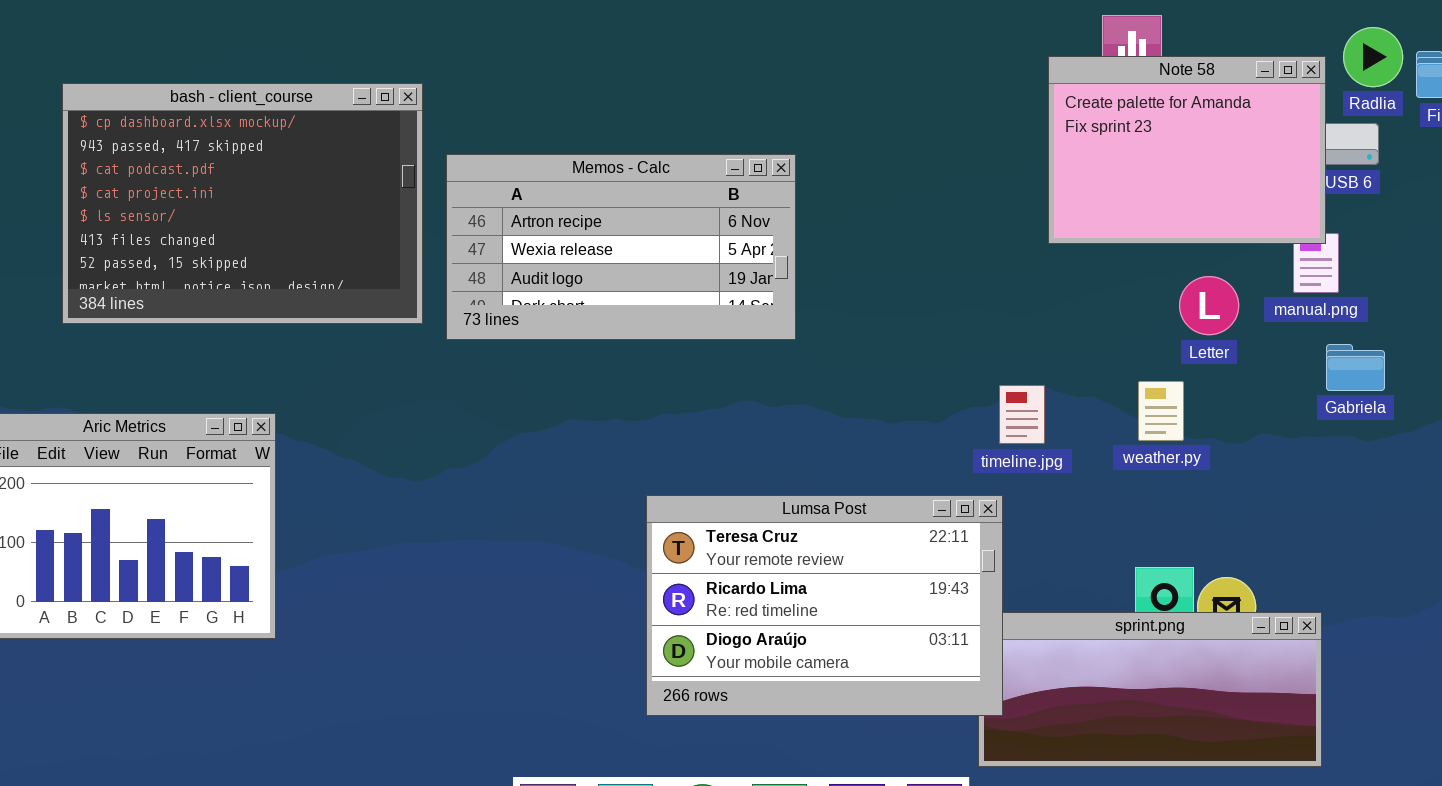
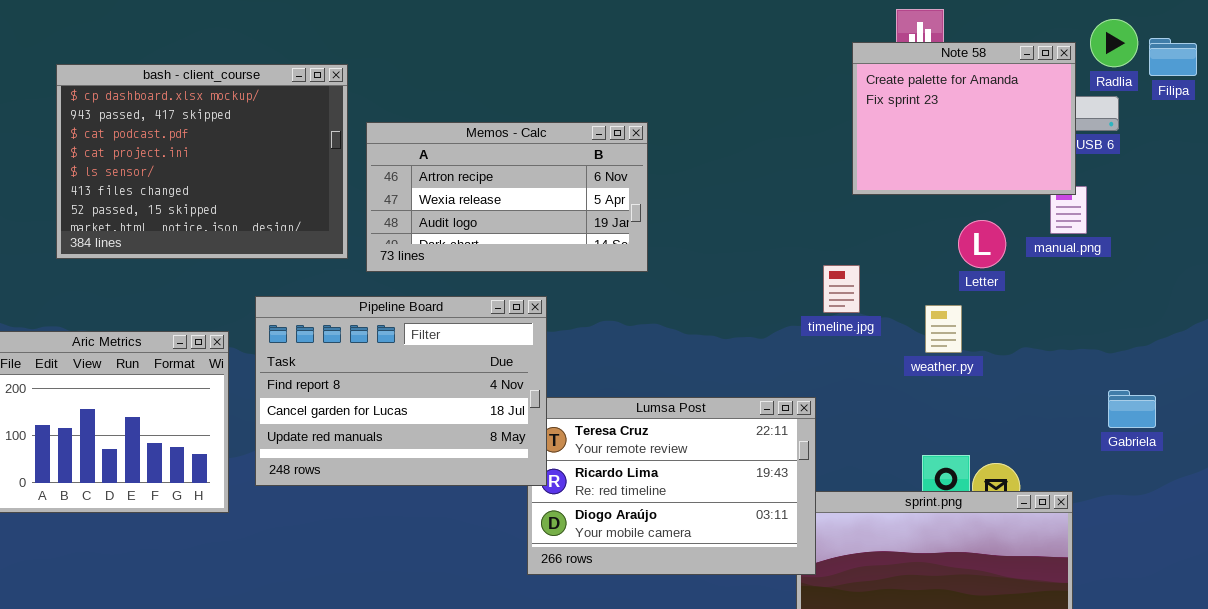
Gabriela: [1326,344,1385,391] -> [1108,390,1156,428], moved
Pipeline Board: none -> [255,296,547,486], opened
timeline.jpg: [999,385,1045,444] -> [823,265,860,313], moved

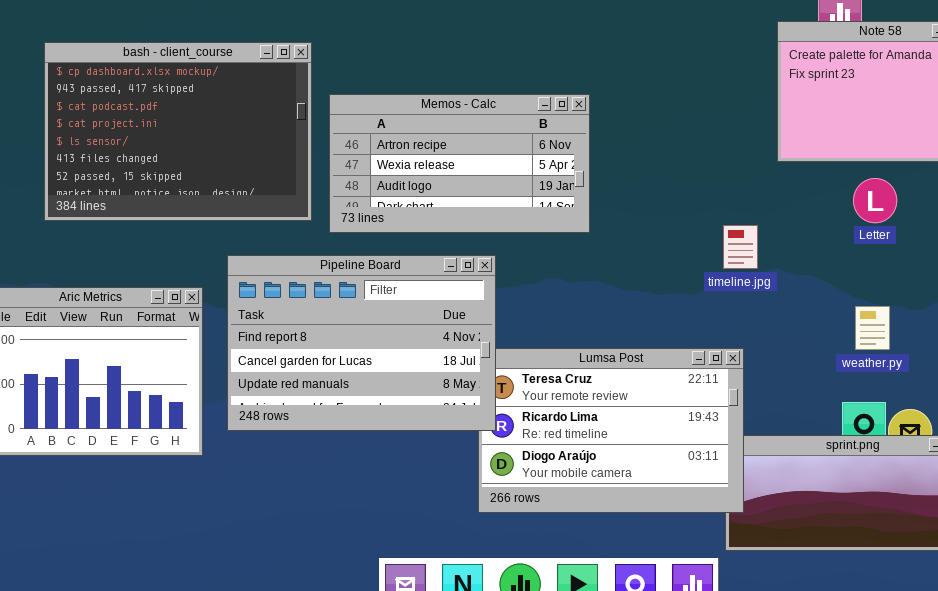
Letter: [958,220,1006,268] -> [853,178,897,223], moved
timeline.jpg: [823,265,860,313] -> [723,225,758,269], moved
weather.py: [925,305,962,353] -> [855,306,890,350], moved

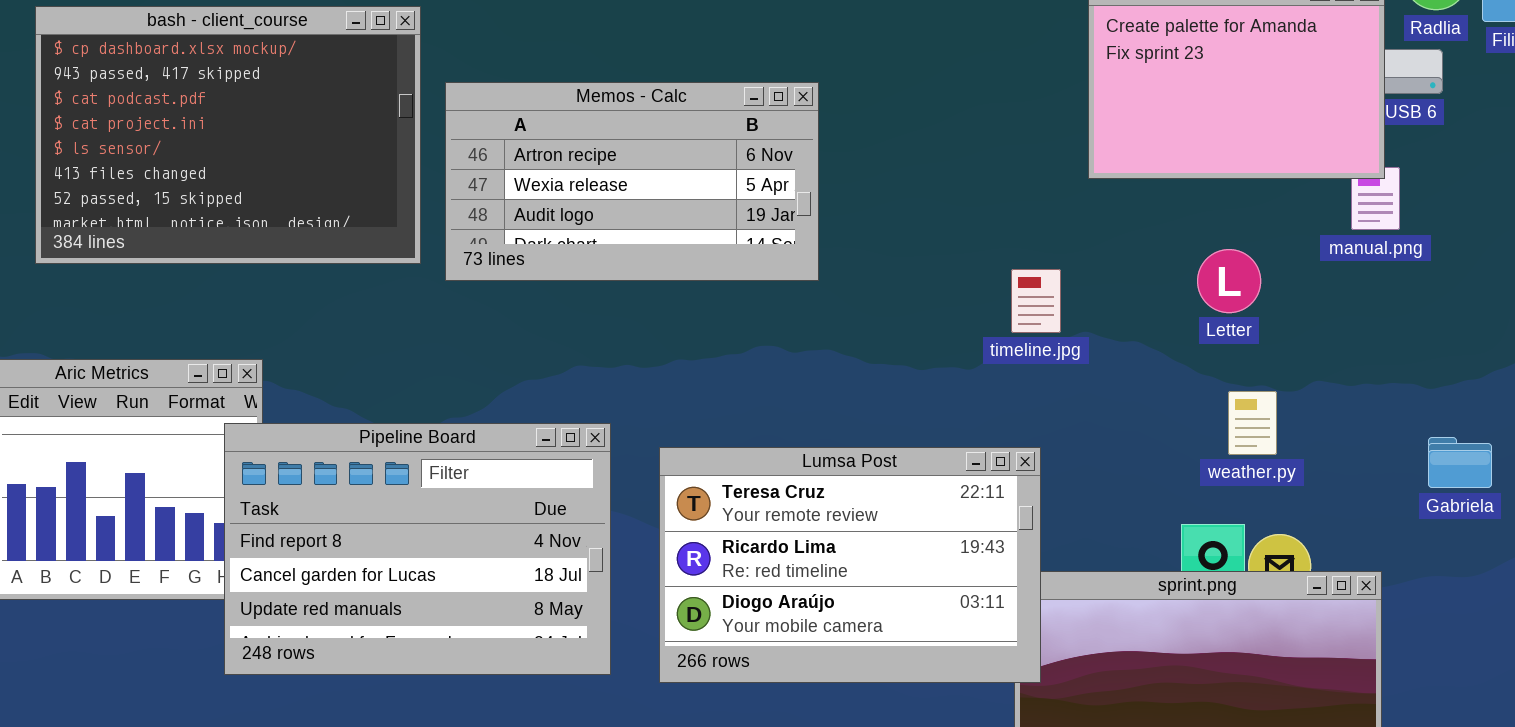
Letter: [853,178,897,223] -> [1197,249,1261,313], moved
Pipeline Board: [227,255,496,431] -> [224,423,611,675], moved
weather.py: [855,306,890,350] -> [1228,391,1277,455], moved

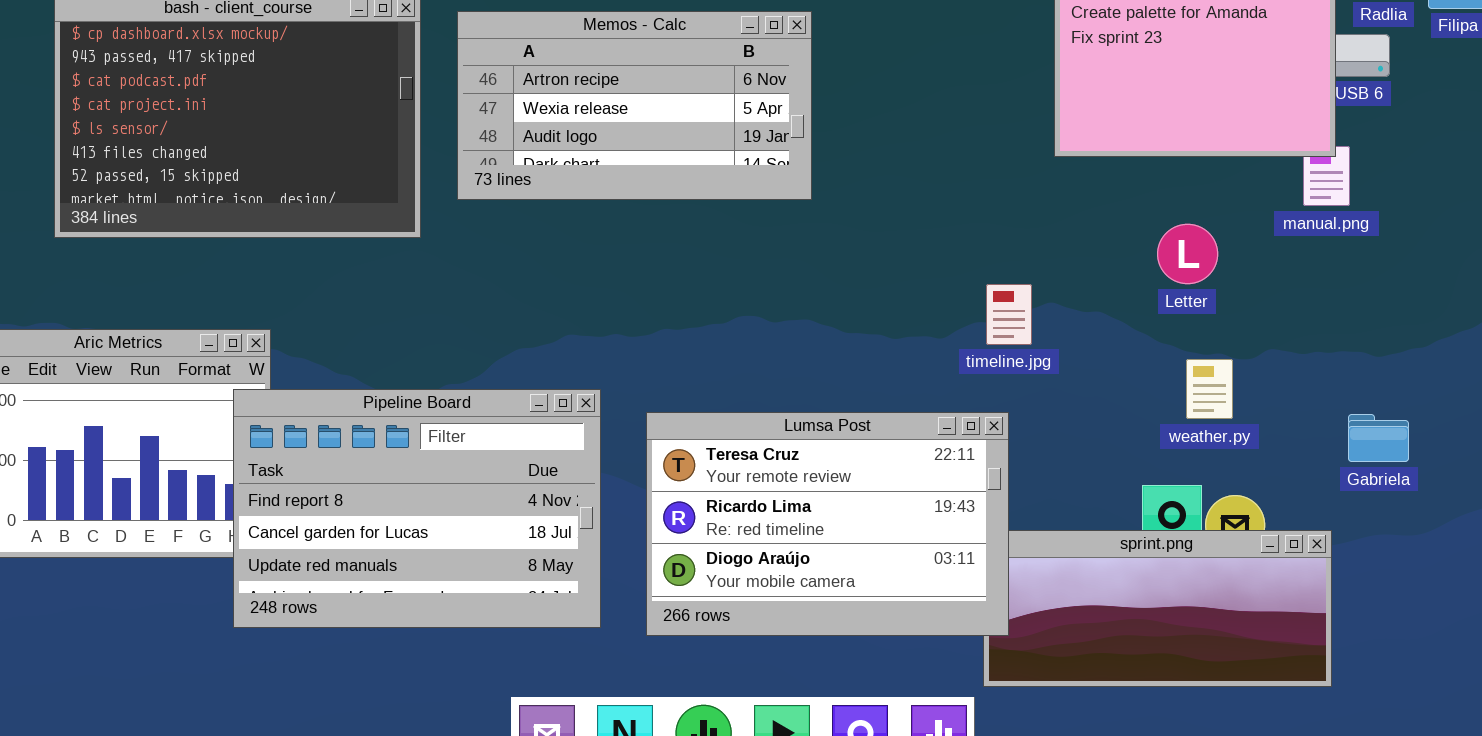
Memos - Calc: [445,82,819,281] -> [457,11,812,200], moved
timeline.jpg: [1011,269,1061,333] -> [986,284,1032,345], moved
Gabriela: [1428,437,1492,488] -> [1348,414,1409,462], moved

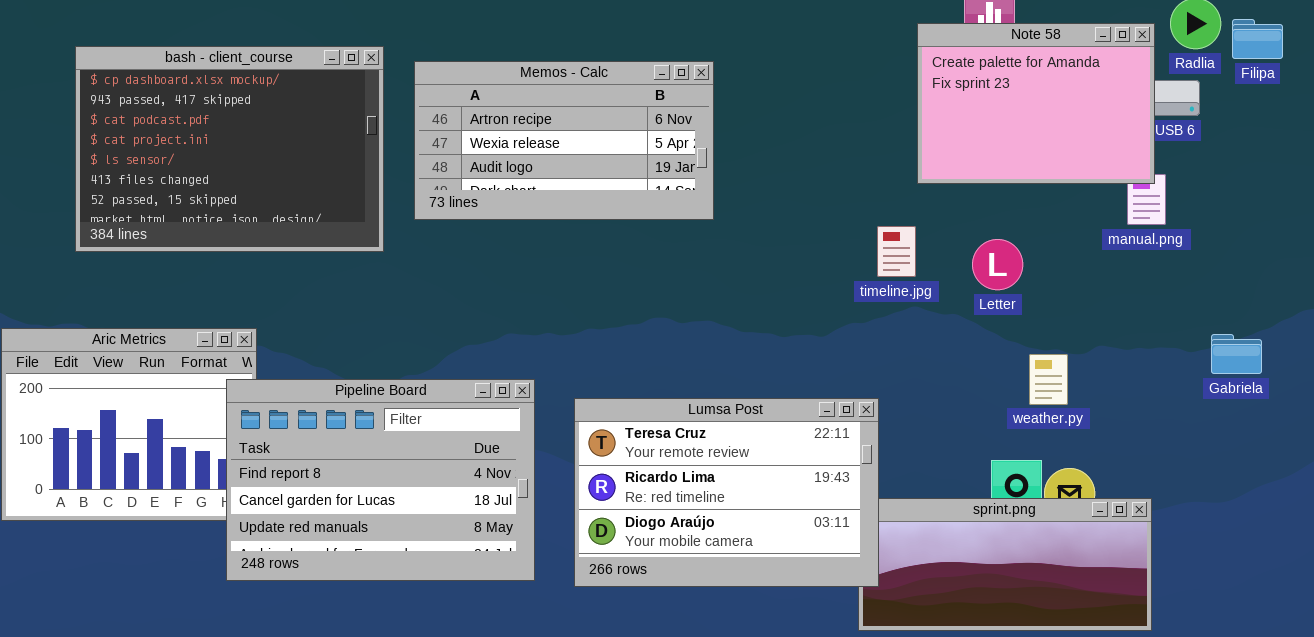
Letter: [1157,224,1218,284] -> [972,239,1023,290], moved
timeline.jpg: [986,284,1032,345] -> [877,226,916,277], moved
Gabriela: [1348,414,1409,462] -> [1211,334,1262,374], moved

